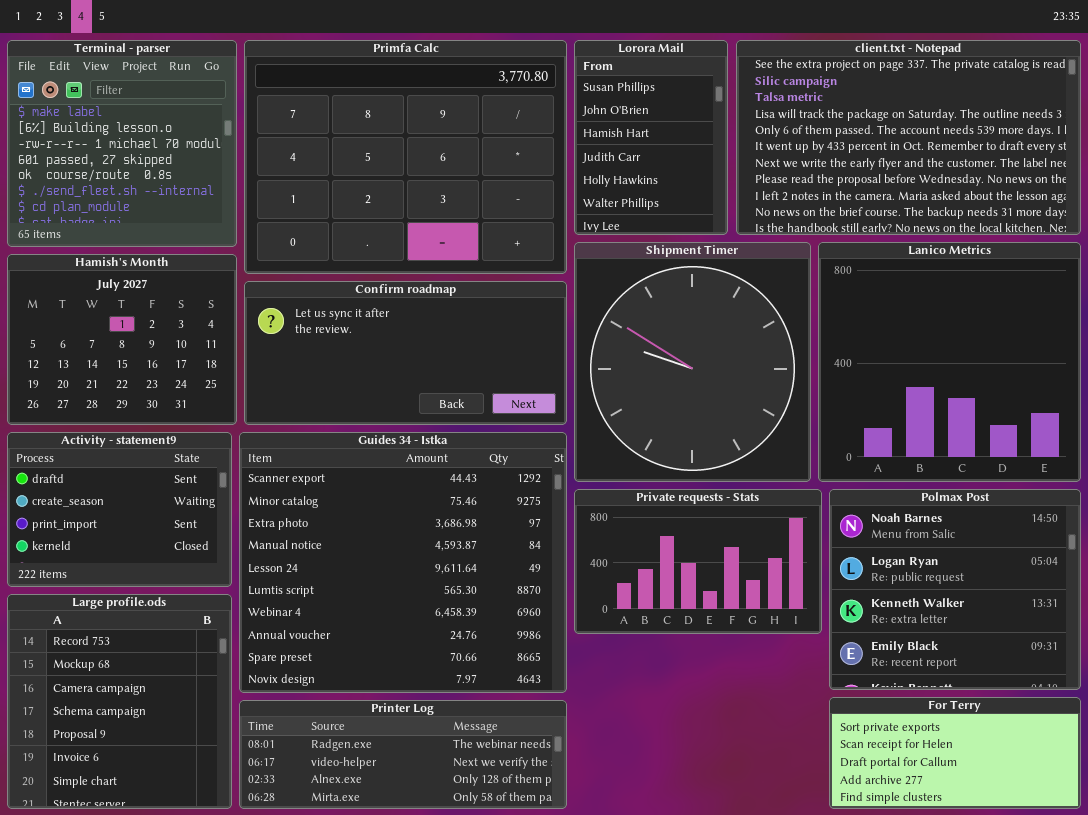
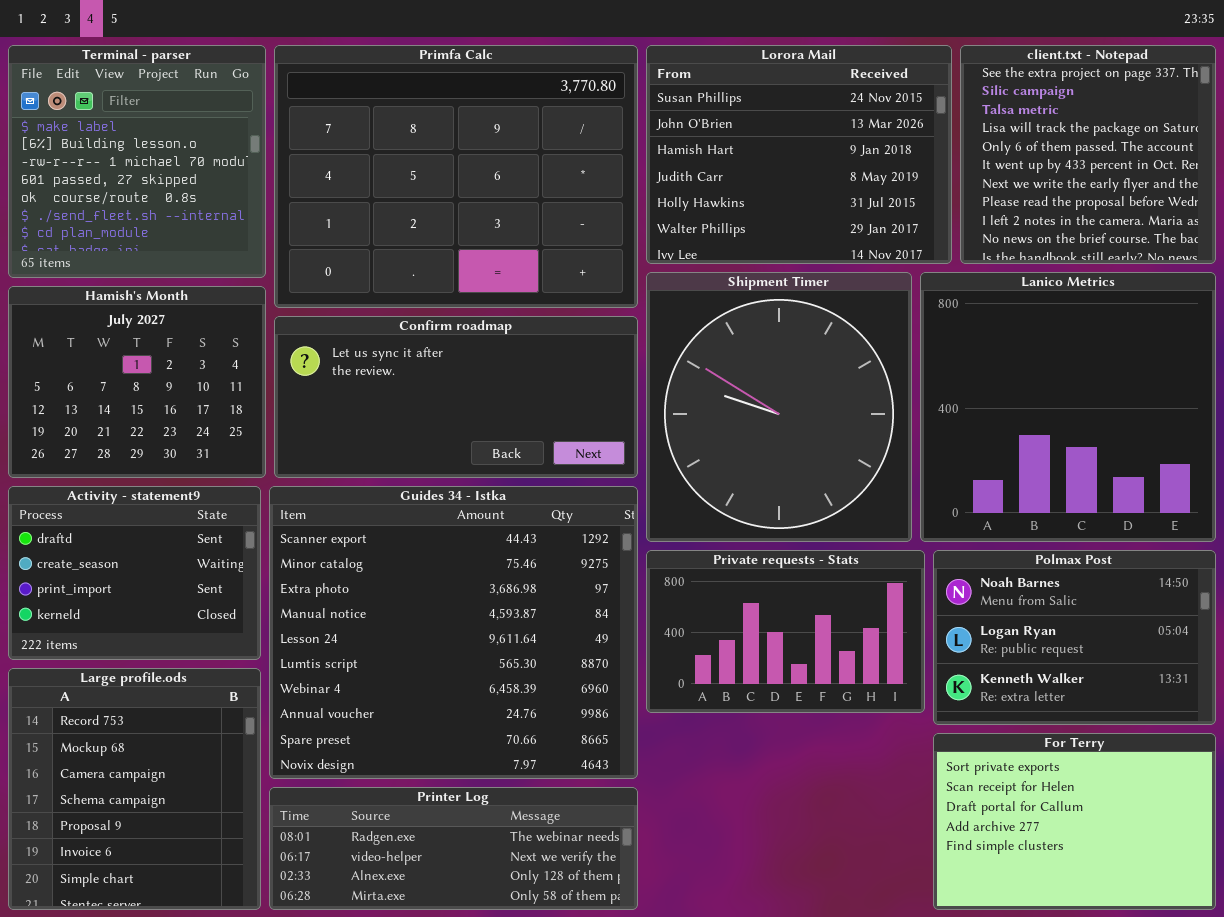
Lorora Mail: [574,40,728,235] -> [646,45,952,264], resized
client.txt - Notepad: [736,40,1081,235] -> [960,45,1216,264], resized
Polmax Post: [829,489,1081,690] -> [933,550,1216,725], resized
For Terry: [829,697,1081,809] -> [933,733,1216,910], resized

